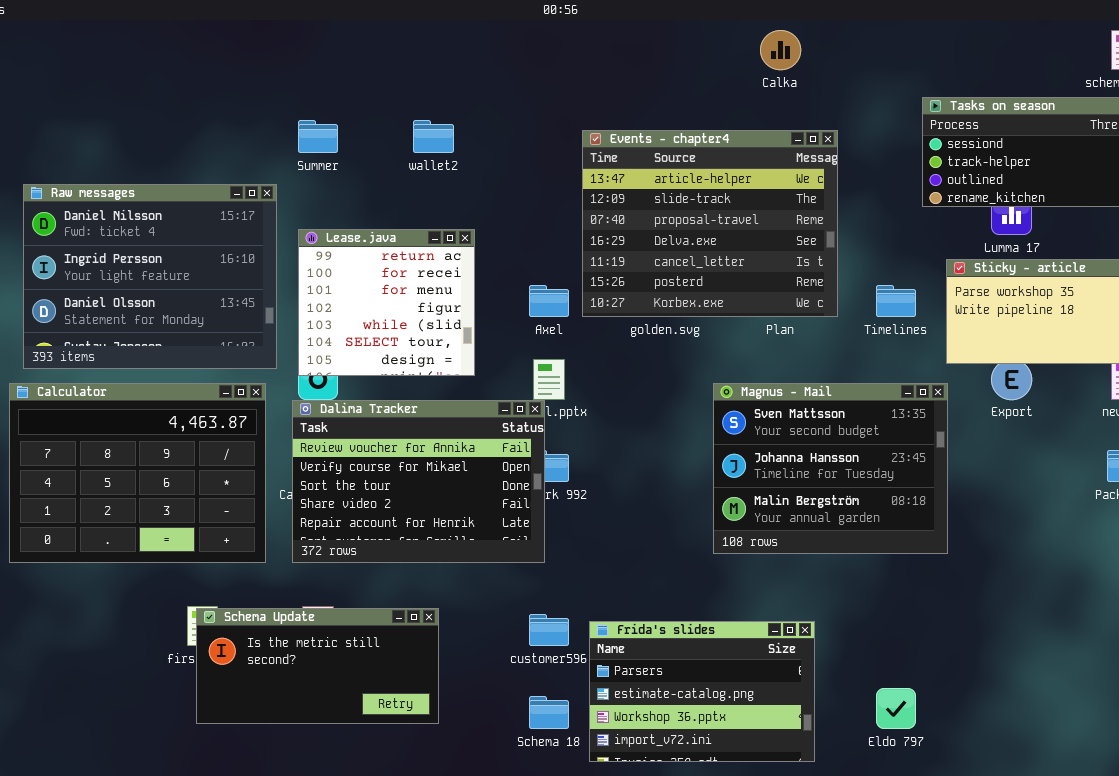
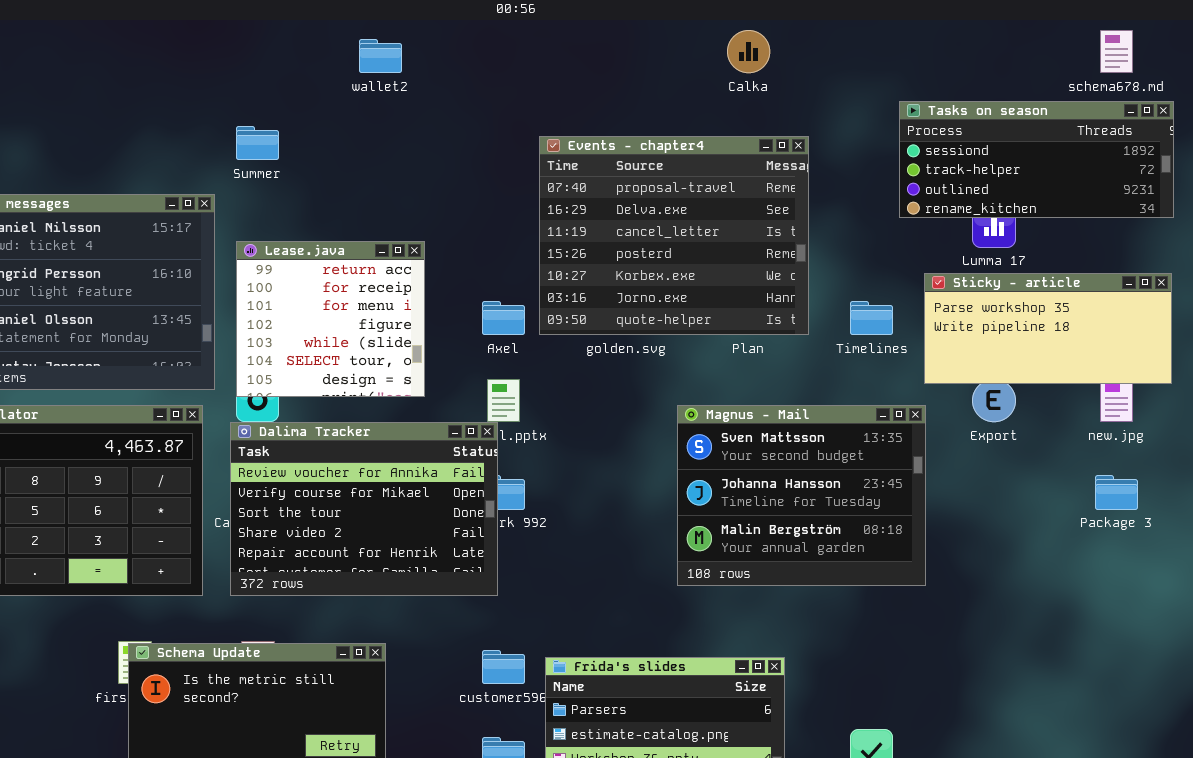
wallet2: [413,120,454,153] -> [359,39,402,73], moved
Events - chapter4: [582,130,838,317] -> [539,136,809,335], scrolled down 2 rows

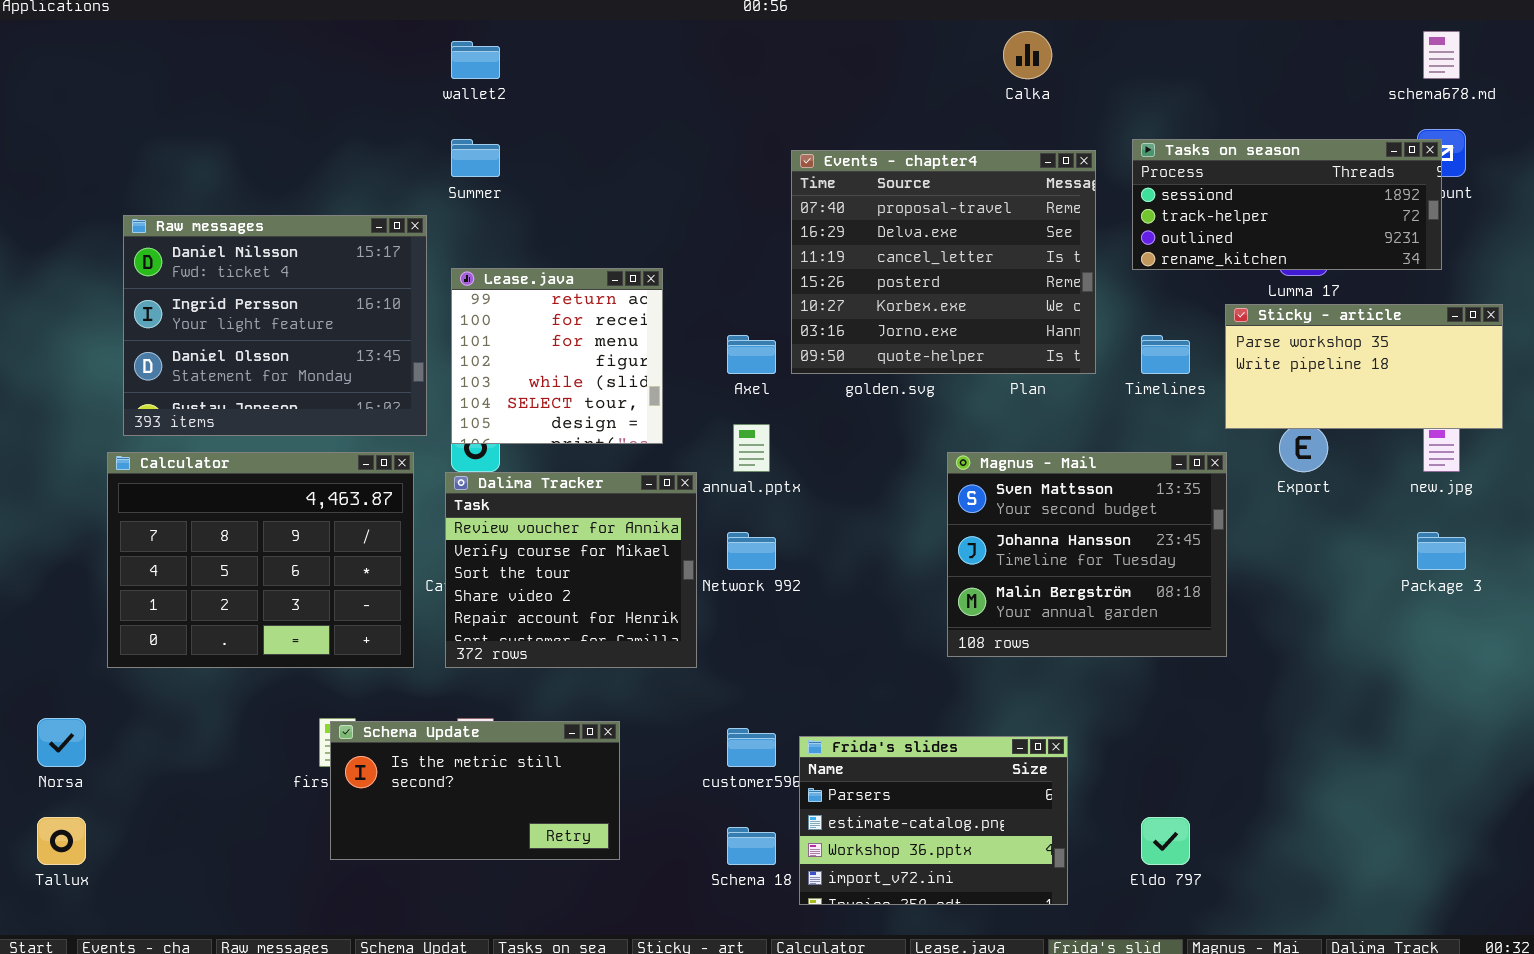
wallet2: [359,39,402,73] -> [451,41,500,79], moved
Tasks on season: [899,101,1174,218] -> [1132,139,1442,270], moved
Dalima Tracker: [230,422,498,596] -> [445,472,697,668], resized

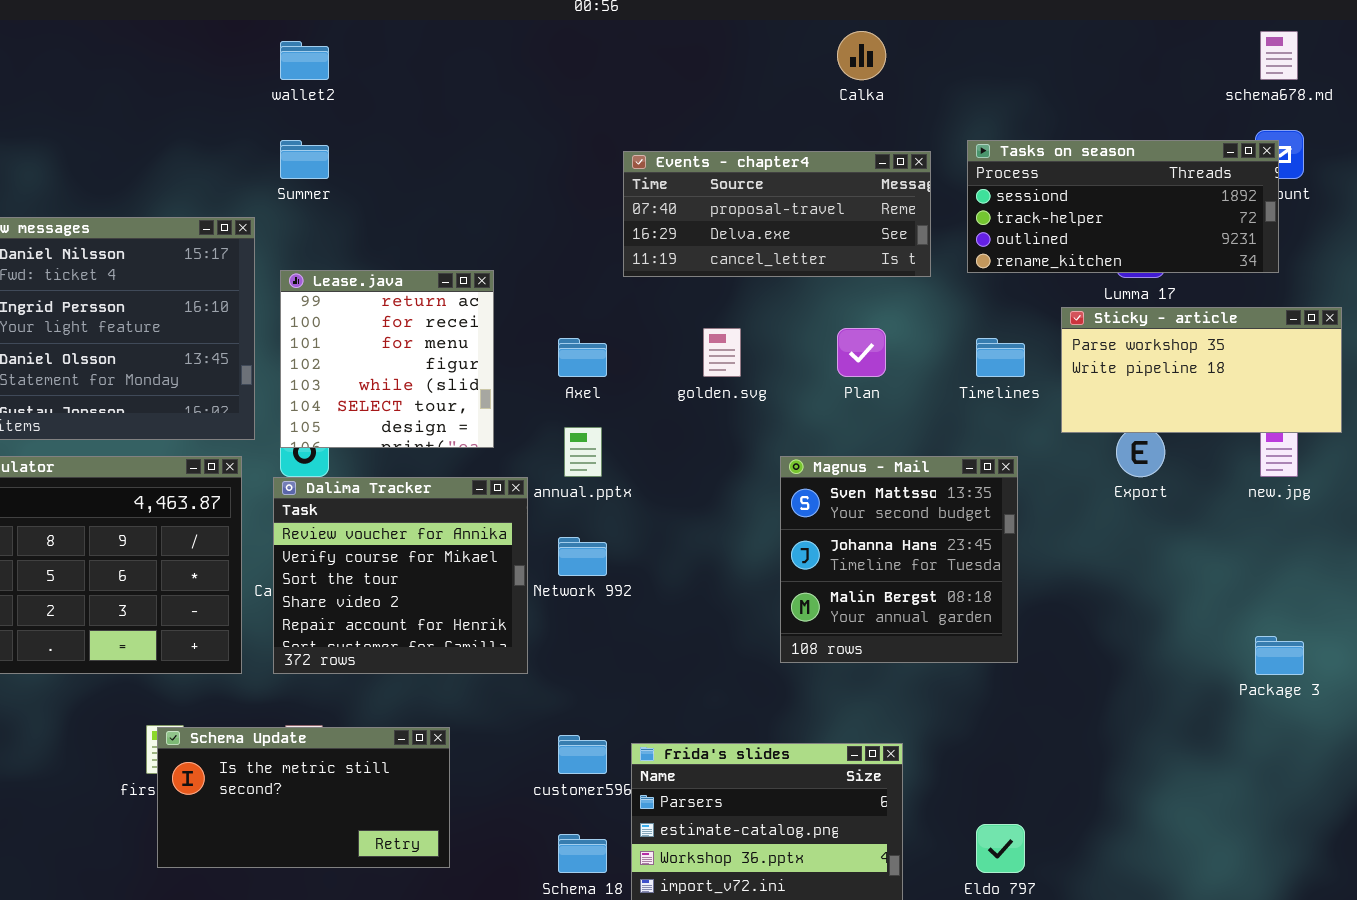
Events - chapter4: [791,150,1096,374] -> [623,151,931,277], resized
Magnus - Mail: [947,452,1227,657] -> [780,456,1018,663], resized
Package 3: [1417,532,1466,570] -> [1255,636,1304,675], moved

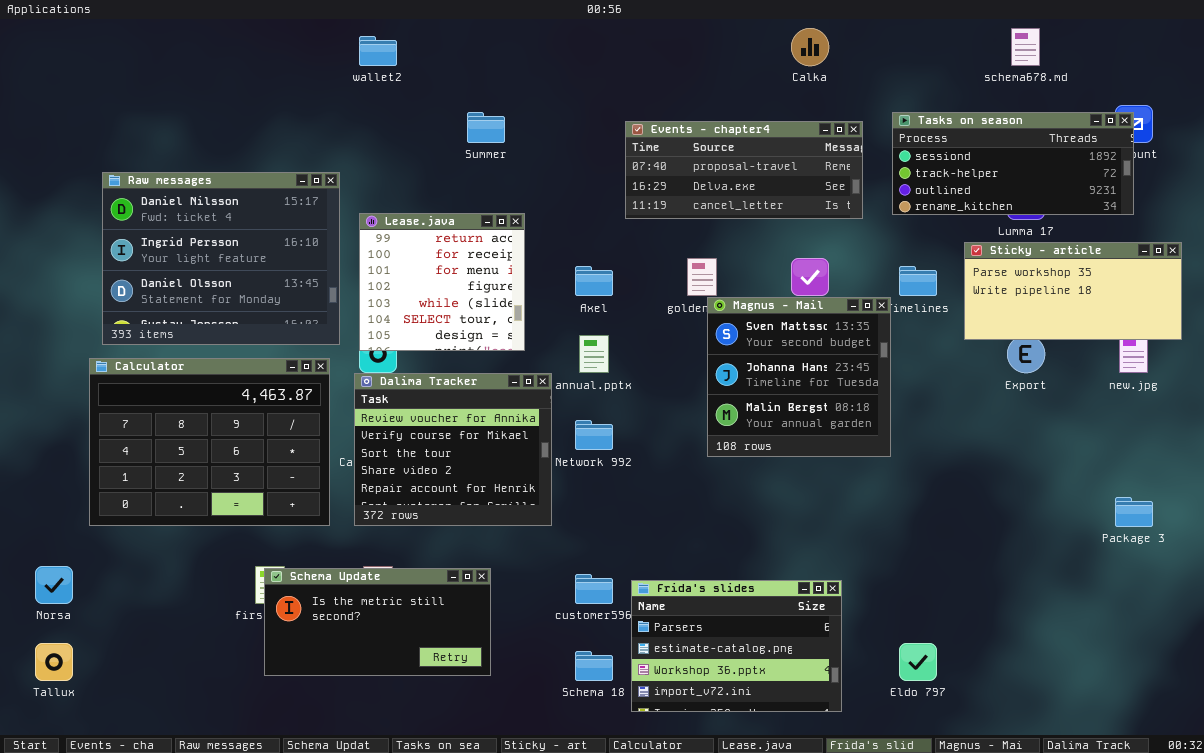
schema678.md: [1260,31,1298,80] -> [1011,28,1040,66], moved
Summer: [280,140,329,179] -> [467,112,505,143], moved
Magnus - Mail: [780,456,1018,663] -> [707,297,891,457], moved

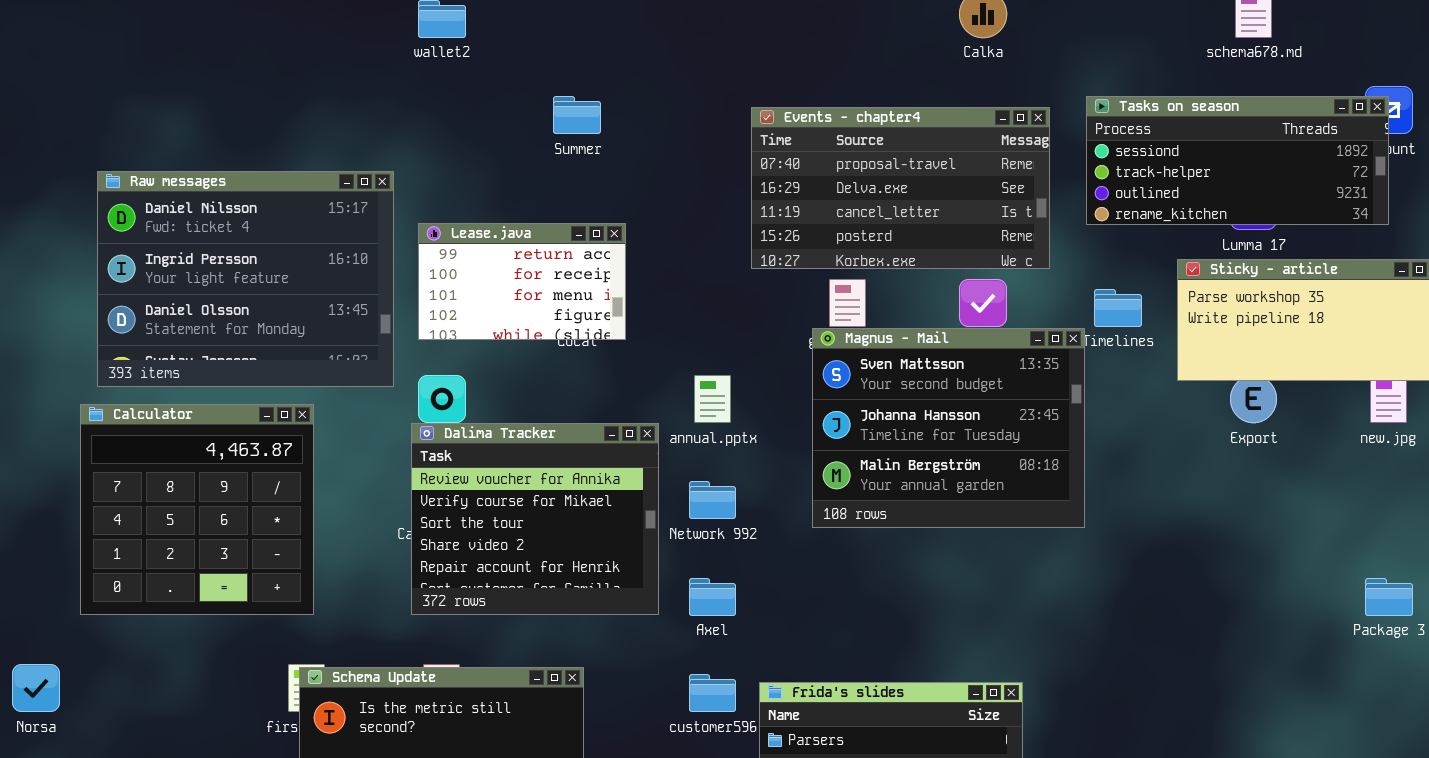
Events - chapter4: [625,121,863,219] -> [751,107,1050,269], resized
Lease.java: [359,213,525,351] -> [418,223,626,340], resized
Axel: [575,266,613,296] -> [689,578,736,616], moved
Magnus - Mail: [707,297,891,457] -> [812,328,1085,528], resized
Calculator: [89,358,330,526] -> [80,404,314,615], resized

